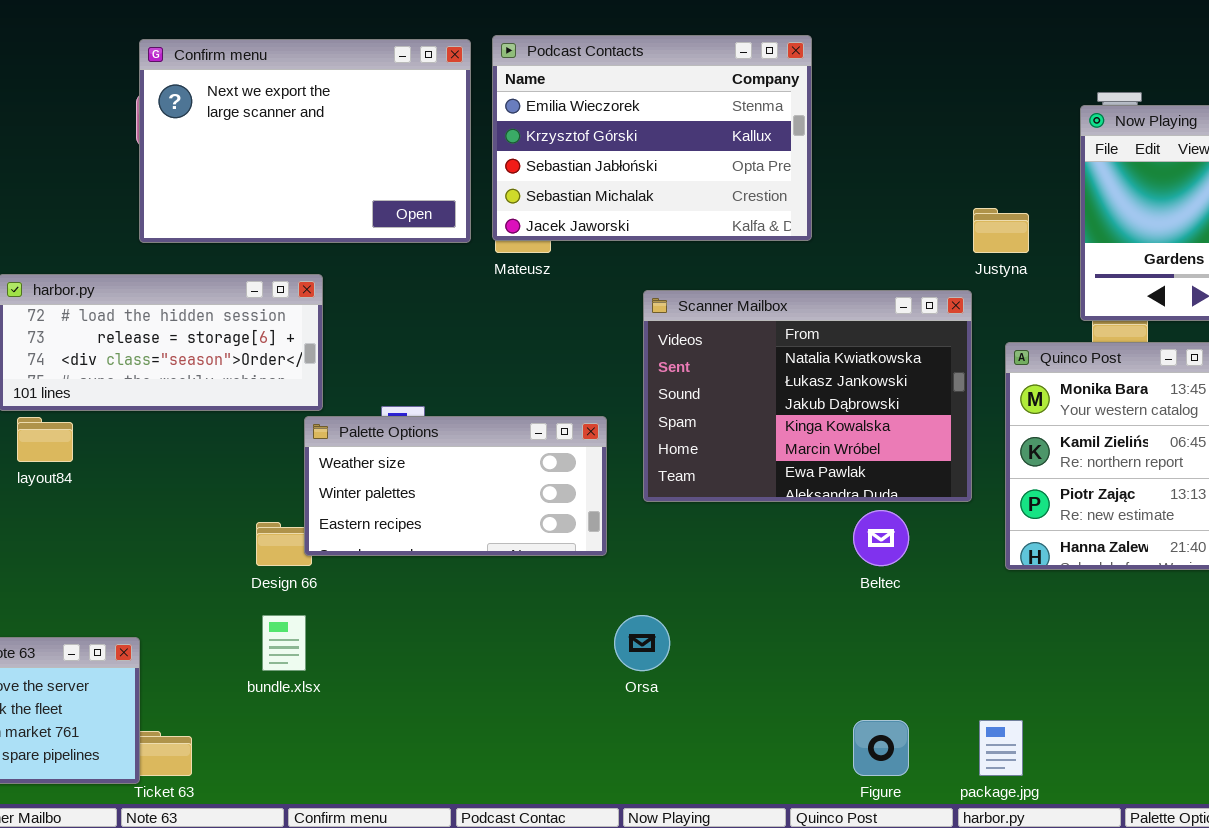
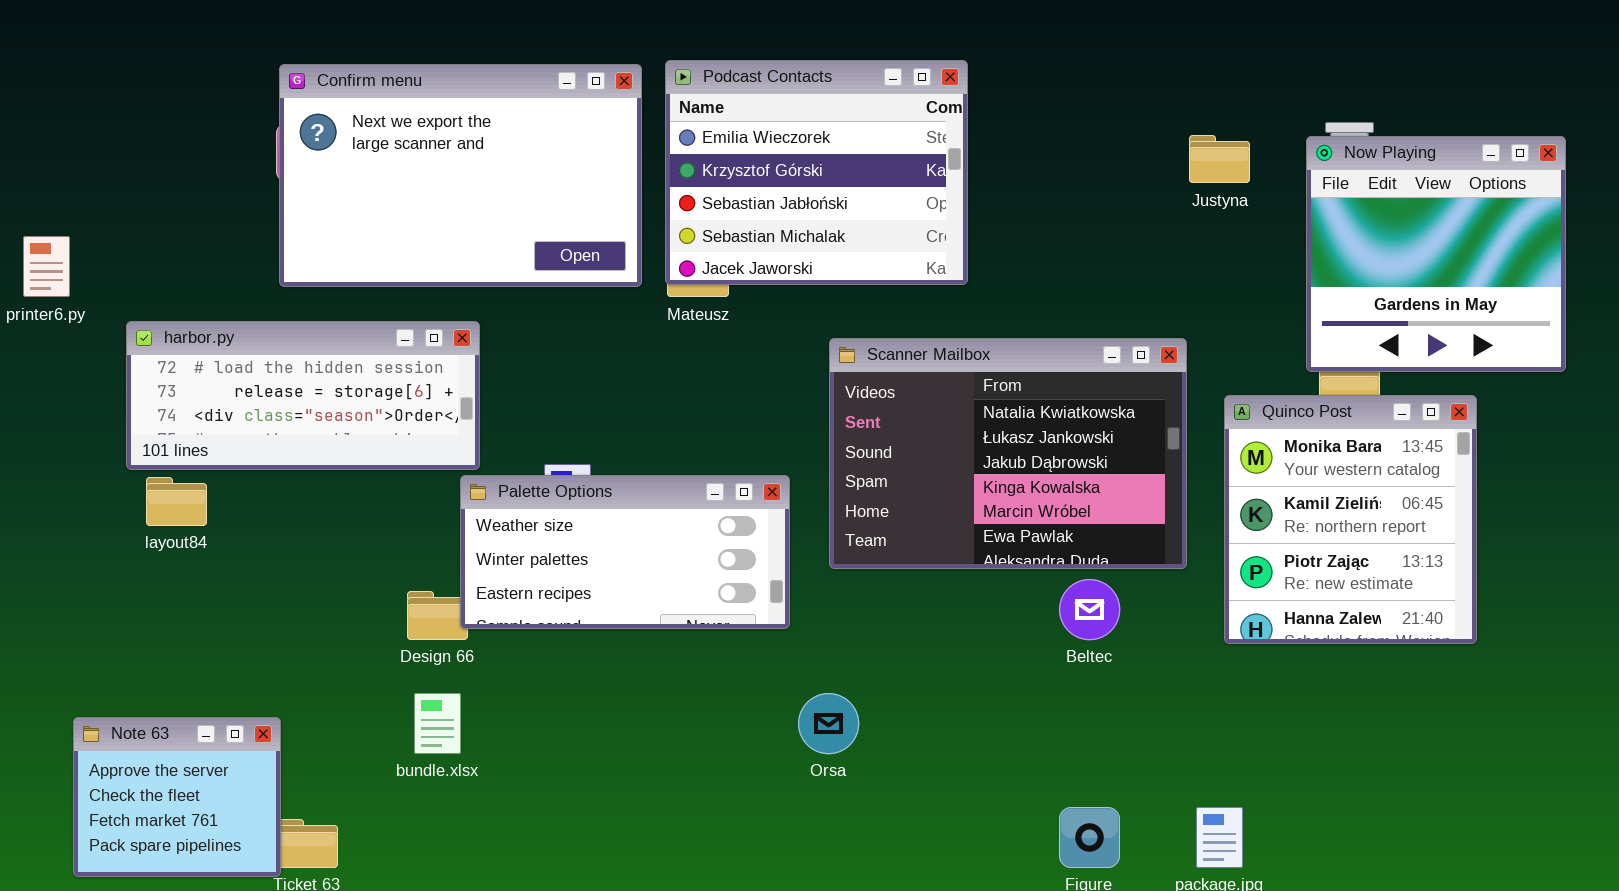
Podcast Contacts: [492,35,812,241] -> [665,60,968,285], resized
Justyna: [973,208,1029,253] -> [1189,135,1250,183], moved

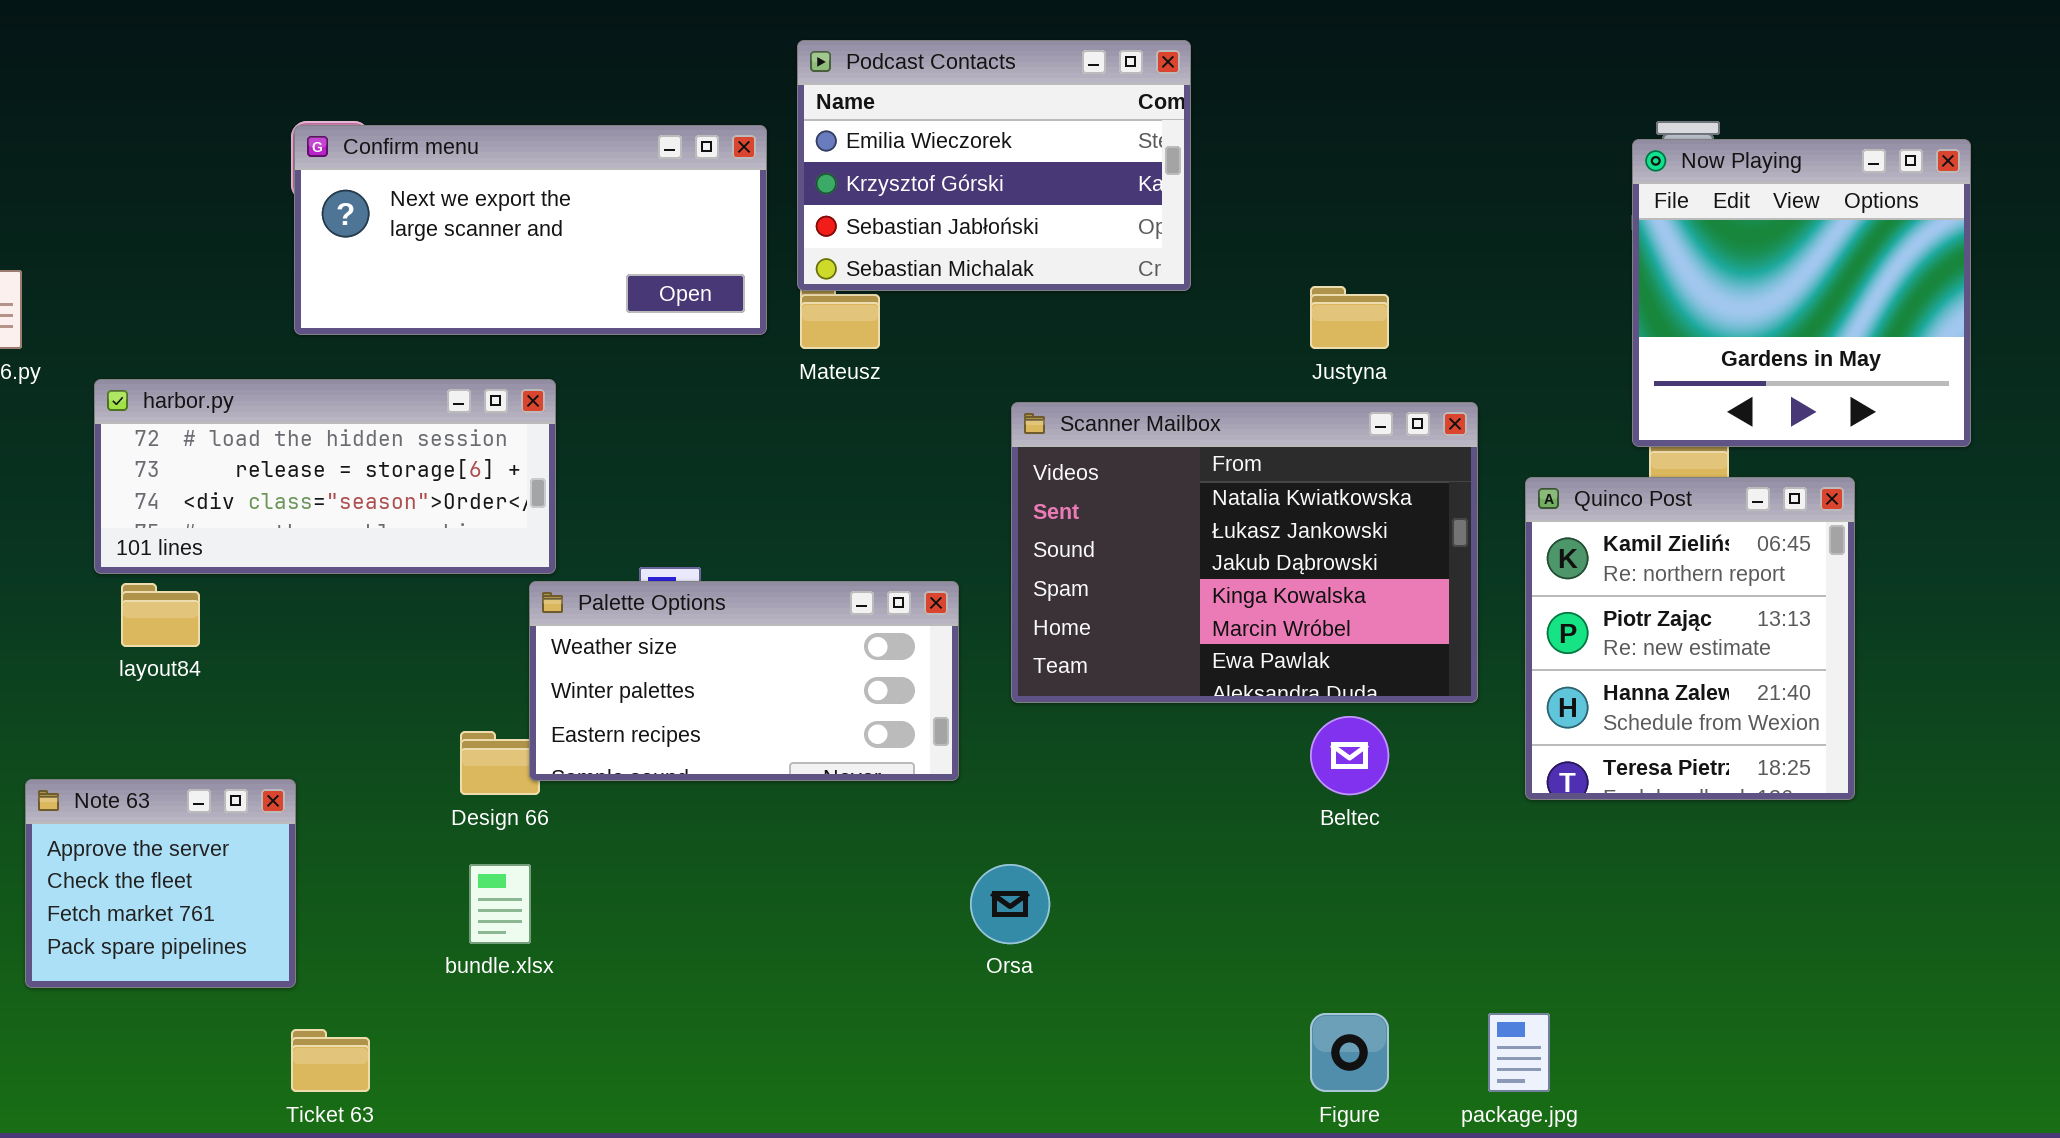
Podcast Contacts: [665,60,968,285] -> [797,40,1191,291], resized
Confirm menu: [279,64,642,287] -> [294,125,767,335], resized
Justyna: [1189,135,1250,183] -> [1310,286,1389,349], moved
Quinco Post: [1224,395,1477,644] -> [1525,477,1855,800], scrolled down 1 row
Note 63: [73,717,281,877] -> [25,779,296,988], moved

